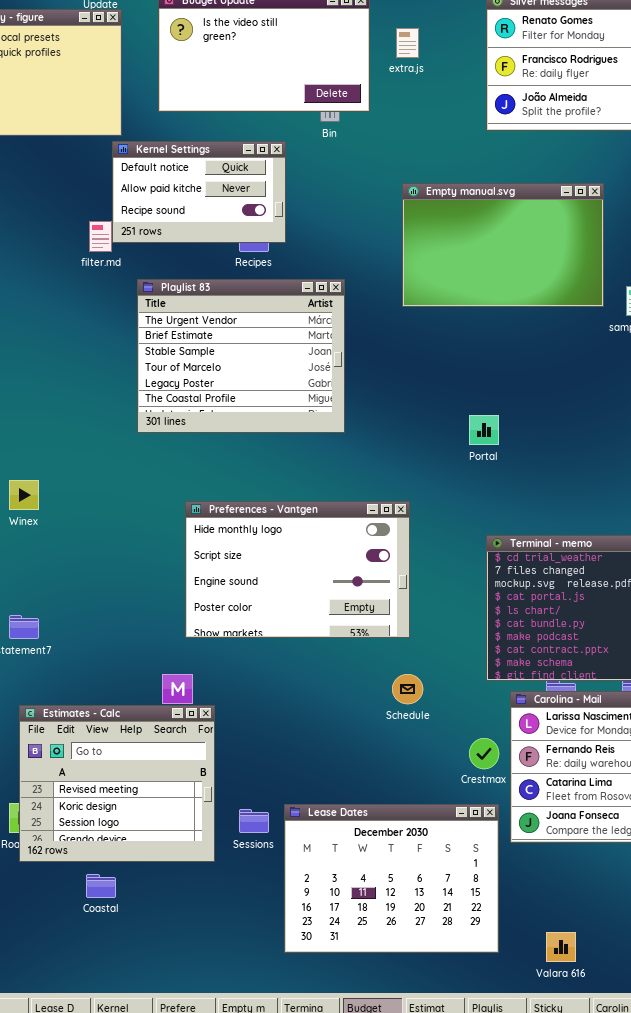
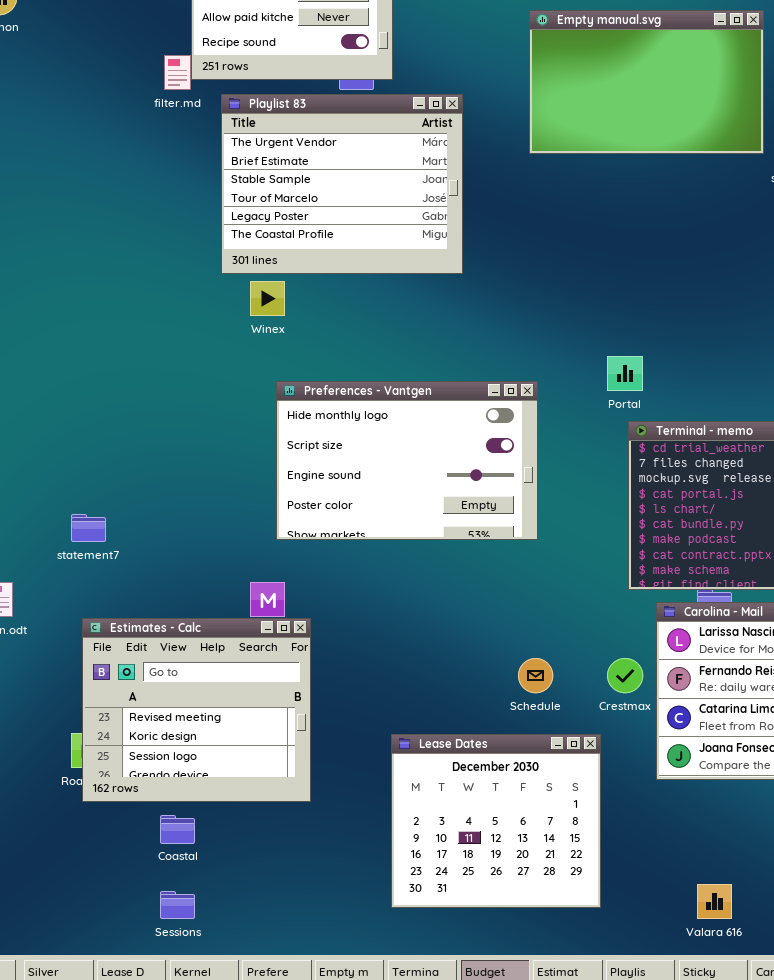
Playlist 83: [137,279,345,433] -> [221,94,463,274], moved
Portal: [469,415,499,445] -> [607,356,643,391], moved
Winex: [9,480,39,510] -> [250,281,285,316], moved
Schedule: [392,674,423,704] -> [518,658,553,693], moved
Lease Dates: [284,804,499,953] -> [391,734,601,908], resized
Sessions: [239,809,269,833] -> [160,891,195,919], moved

